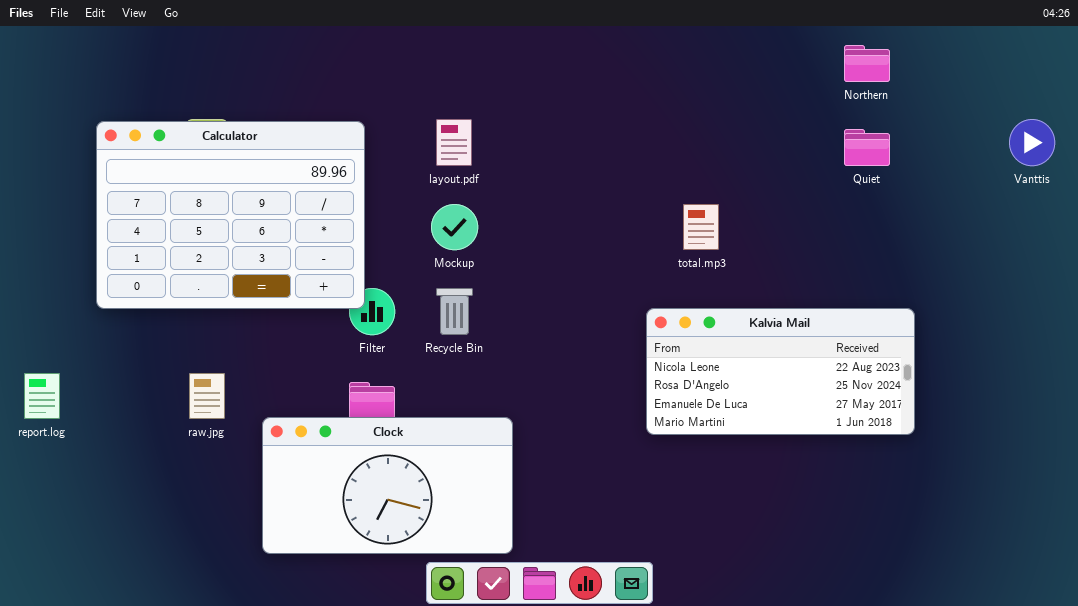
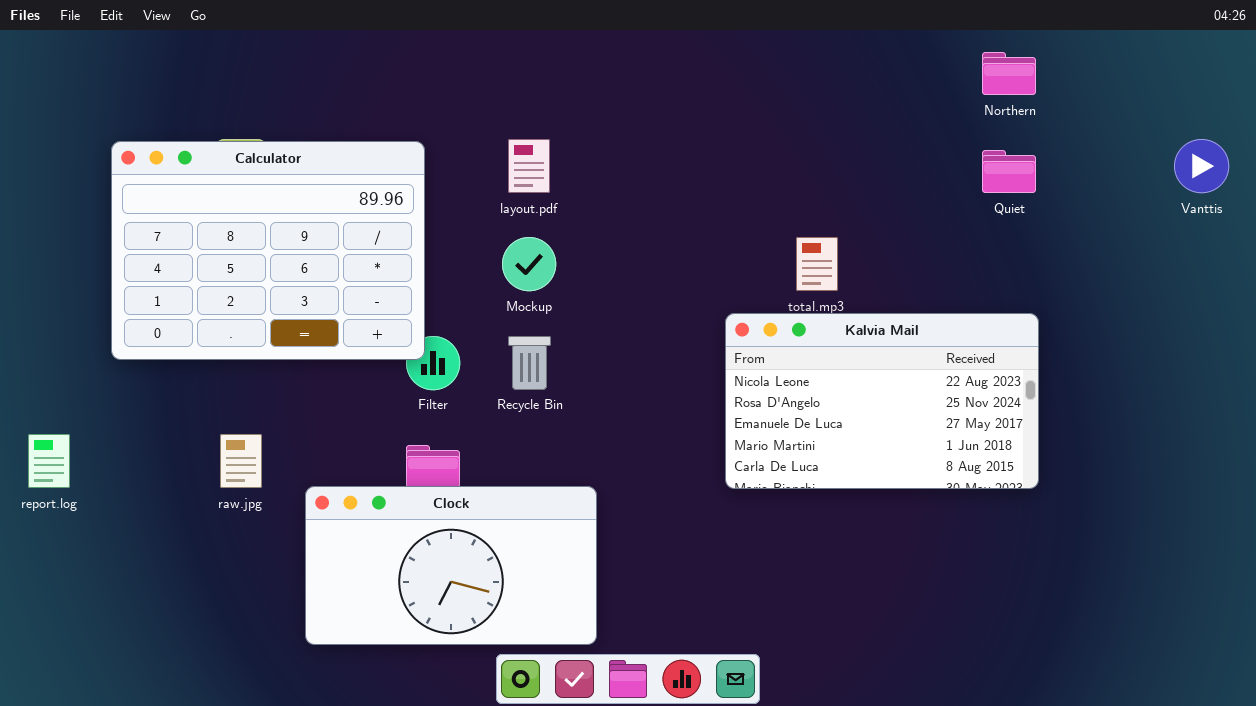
Kalvia Mail: [646,308,915,435] -> [725,313,1039,489], moved, resized

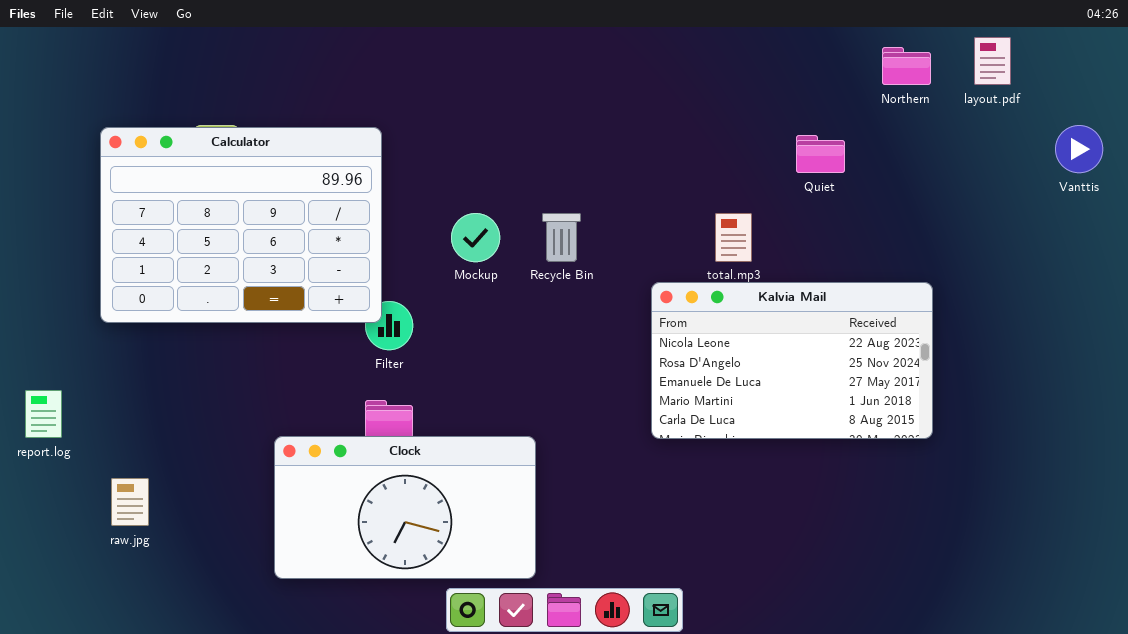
layout.pdf: [508,139,550,193] -> [974,37,1011,85], moved
Quiet: [982,150,1036,193] -> [796,135,845,173], moved
Recycle Bin: [508,336,551,390] -> [542,213,581,262], moved
raw.jpg: [220,434,262,488] -> [111,478,149,526], moved

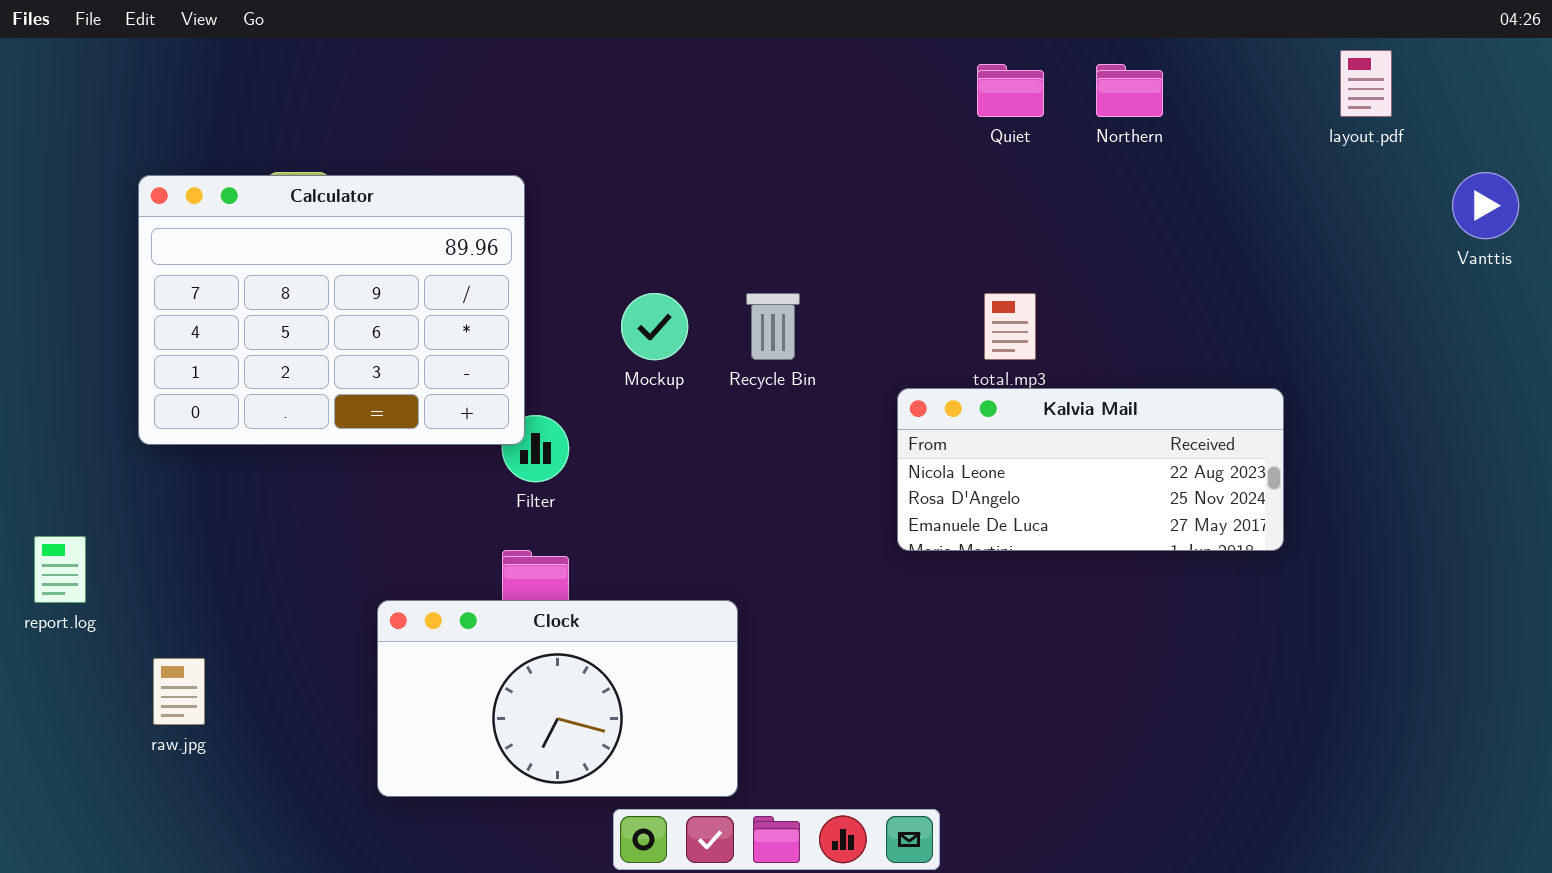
Northern: [882,47,931,85] -> [1096,64,1163,117], moved
Quiet: [796,135,845,173] -> [977,64,1044,117], moved
Kalvia Mail: [651,282,933,439] -> [897,388,1284,551], resized

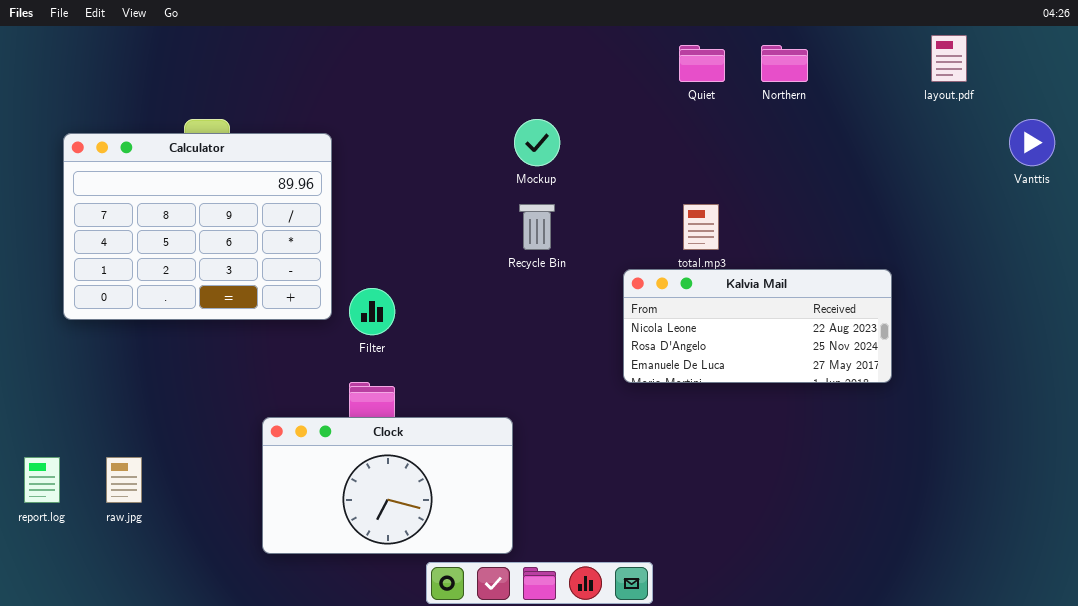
Calculator: [138,175,525,445] -> [63,133,332,320], moved
Mockup: [621,293,688,360] -> [514,119,560,166], moved
report.log: [34,536,86,603] -> [24,457,60,503], moved

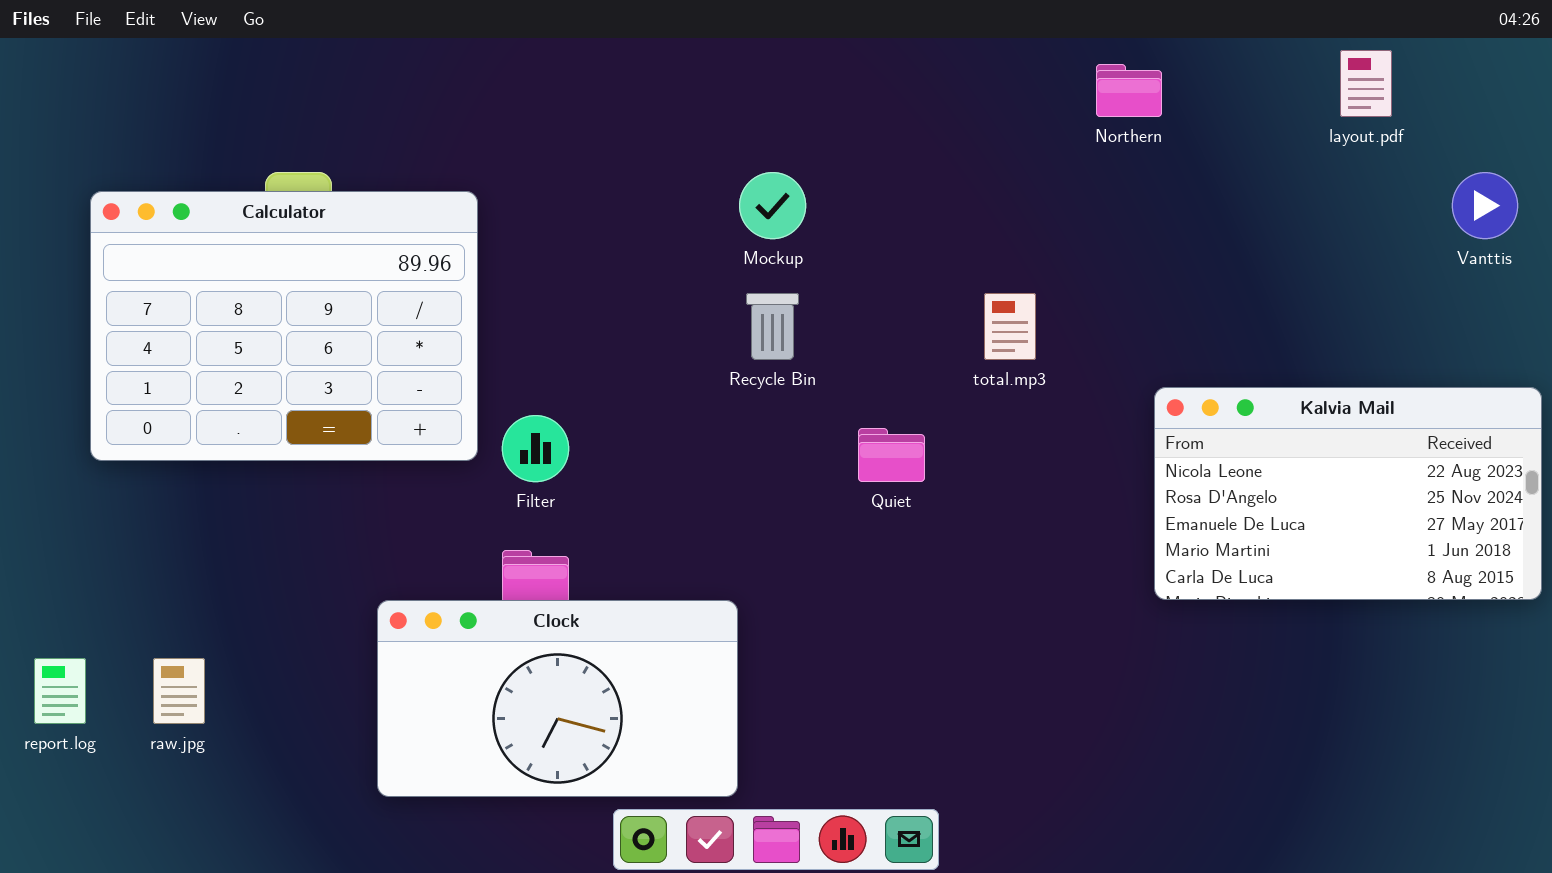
Quiet: [679,45,725,82] -> [858,428,925,482], moved
Kalvia Mail: [623,269,892,383] -> [1154,387,1542,600], moved, resized

